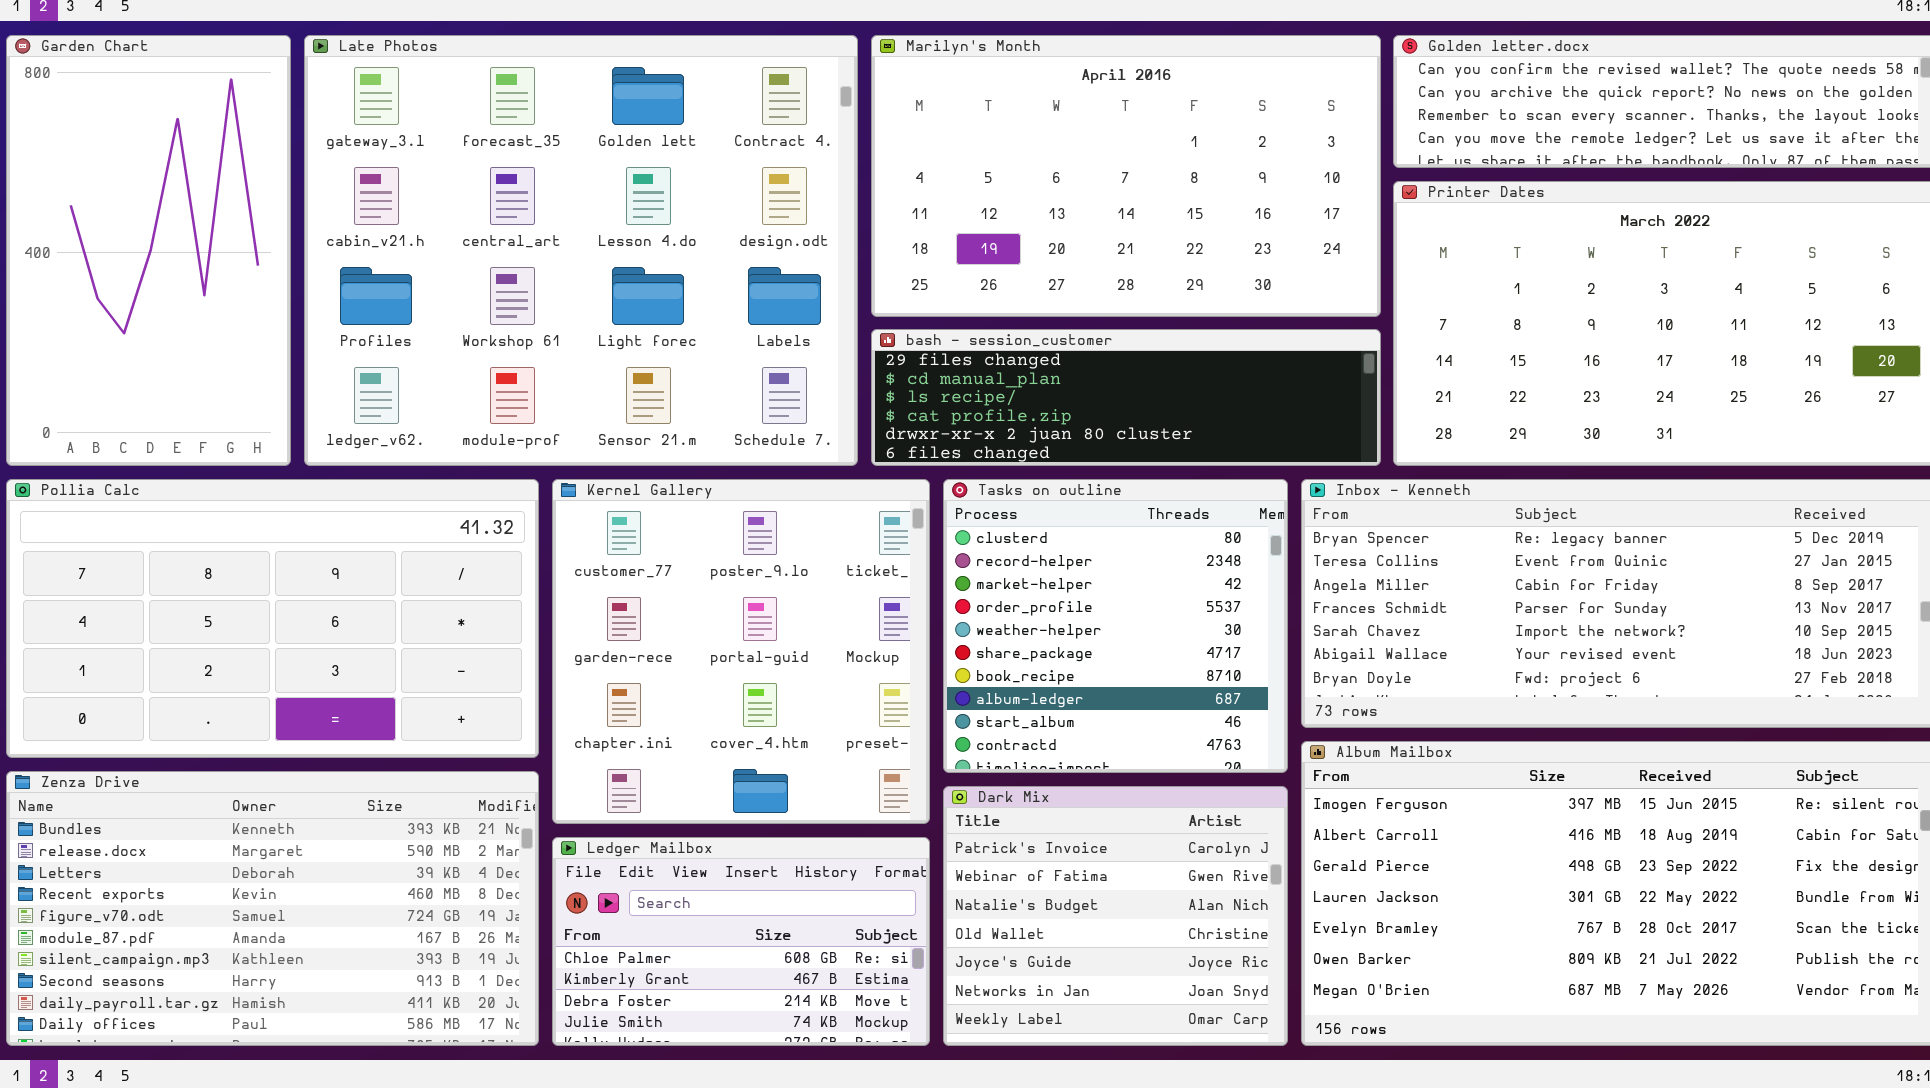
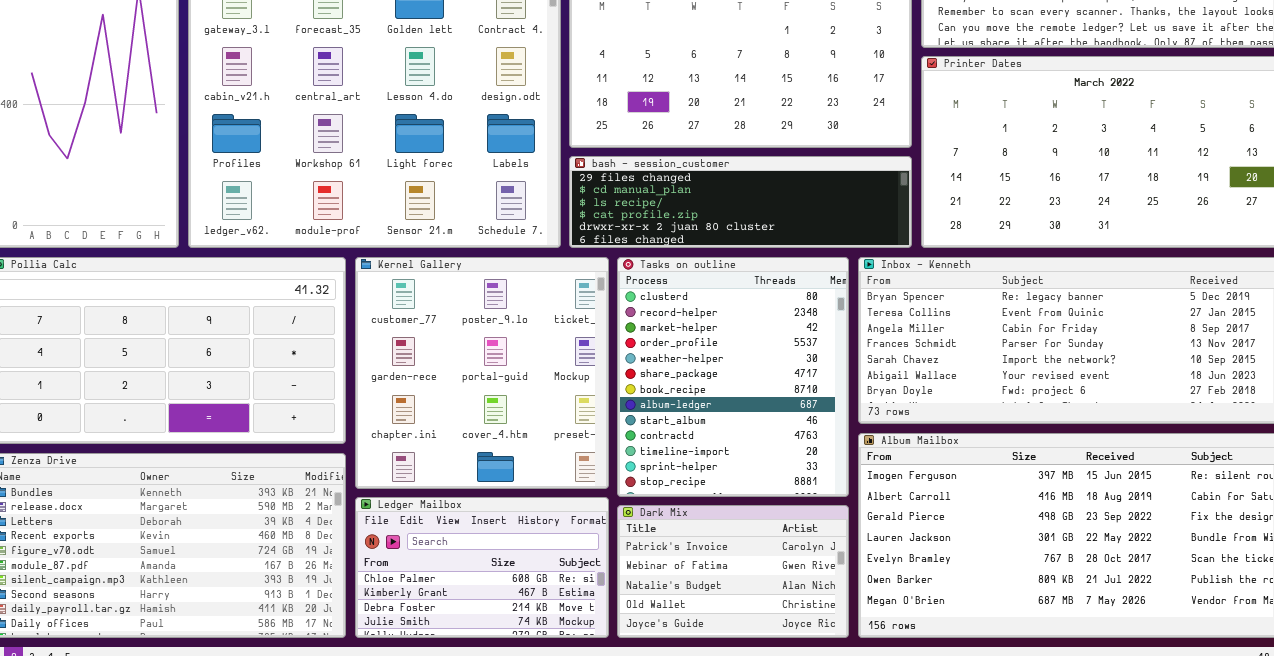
Tasks on outline: [943,479,1288,773] -> [617,257,849,497], resized
Dark Mix: [943,786,1288,1046] -> [617,505,849,638], resized

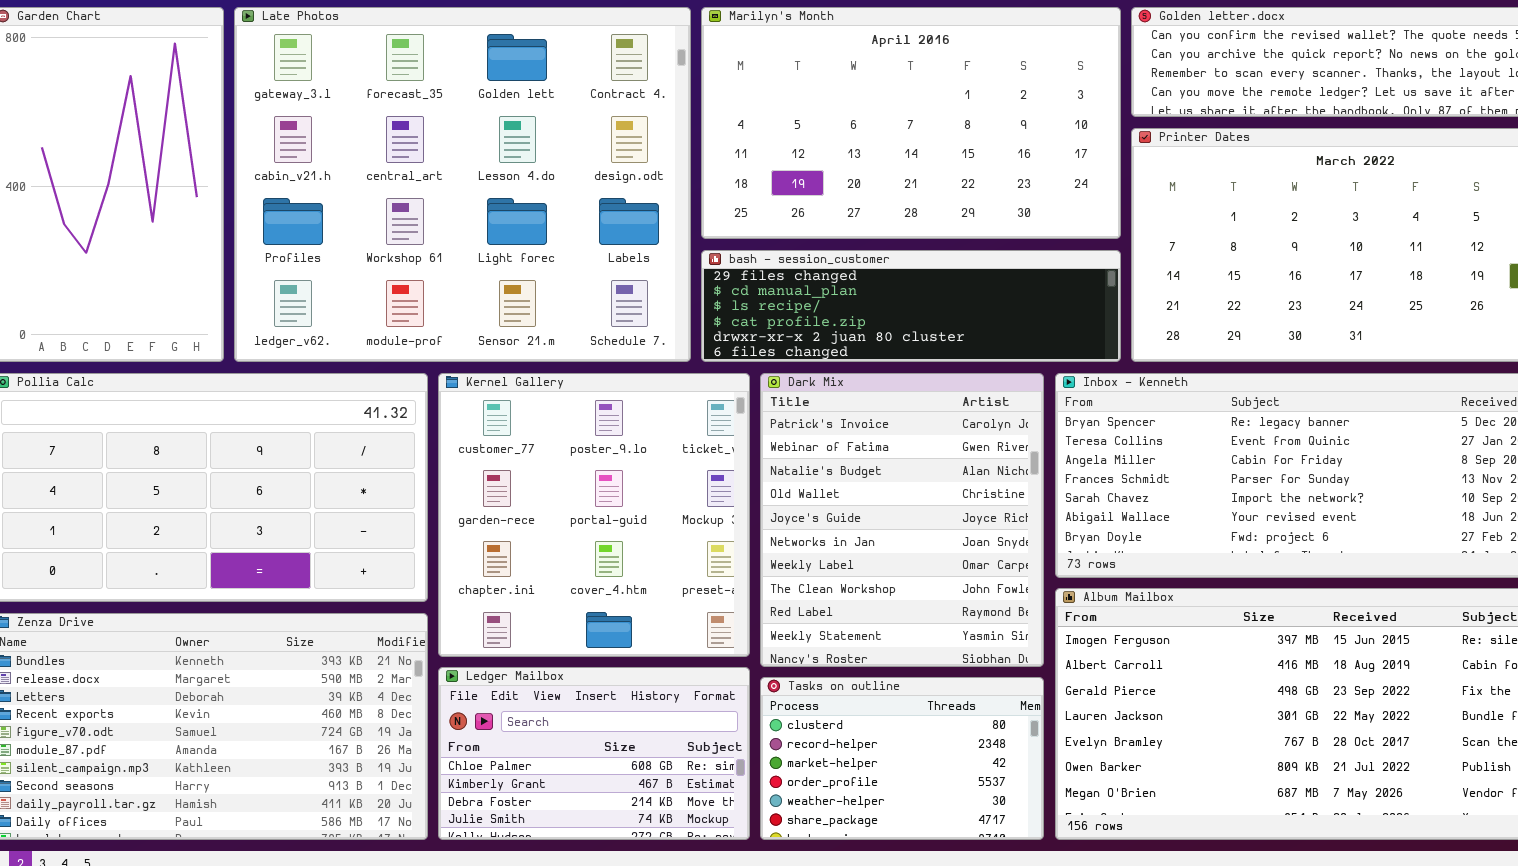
Tasks on outline: [617,257,849,497] -> [760,677,1044,840], moved, resized
Dark Mix: [617,505,849,638] -> [760,373,1044,667], moved, resized

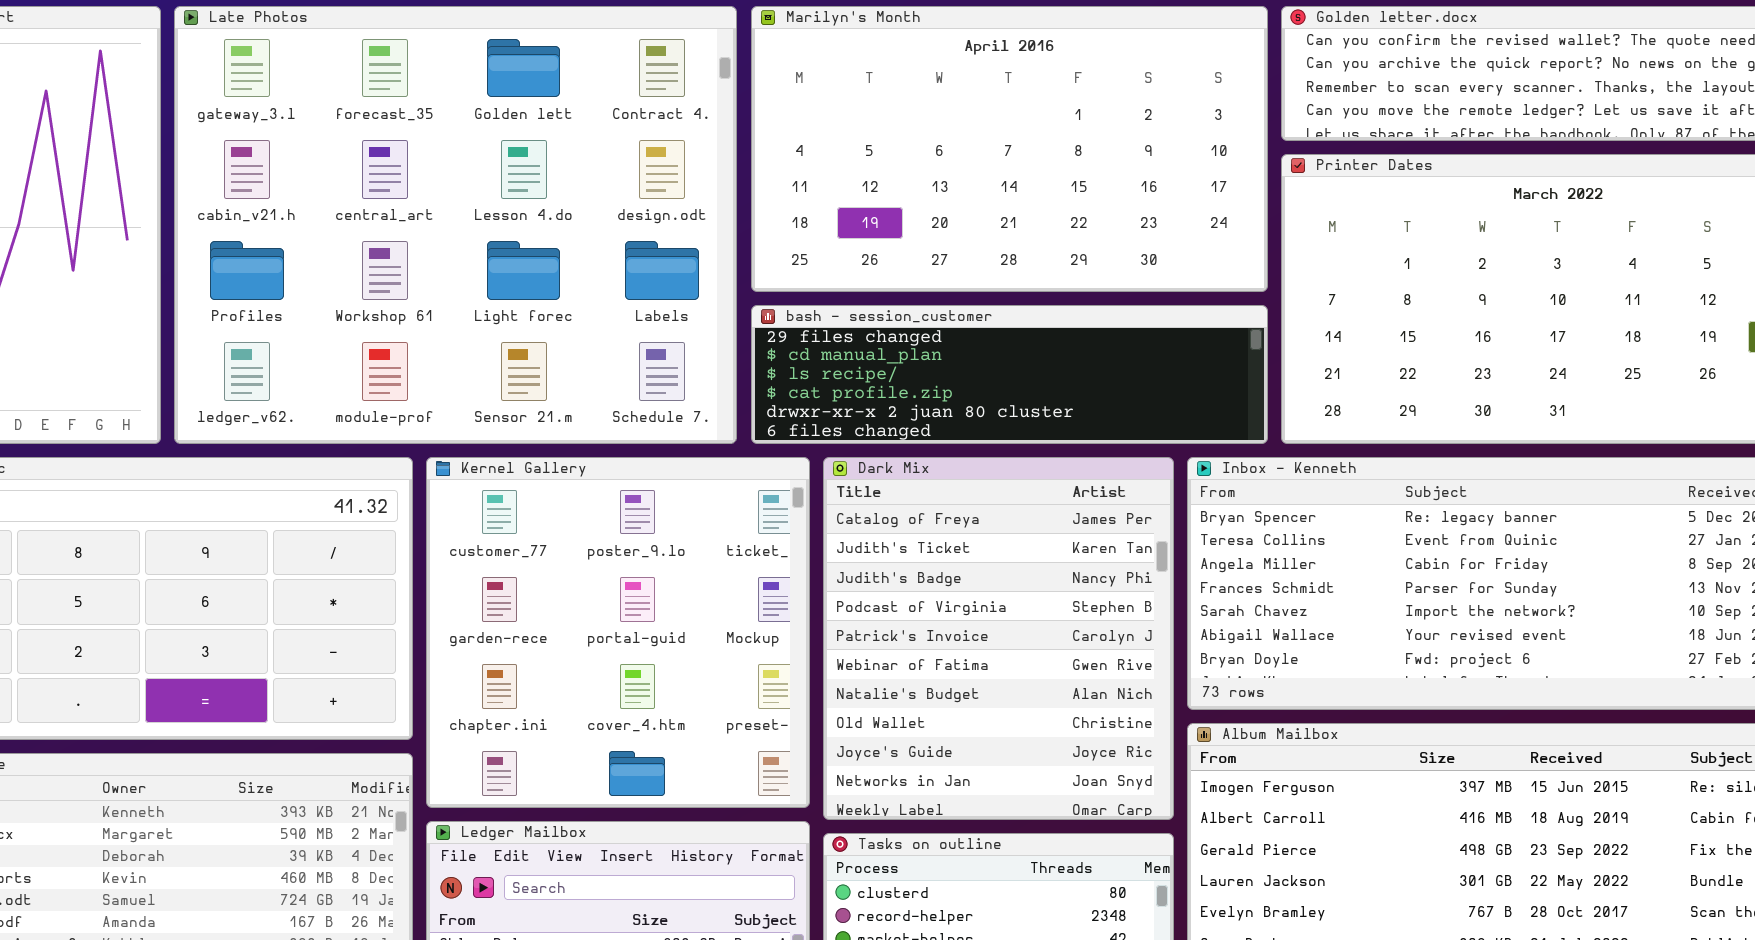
Dark Mix: [760,373,1044,667] -> [823,457,1174,820], scrolled up 4 rows

